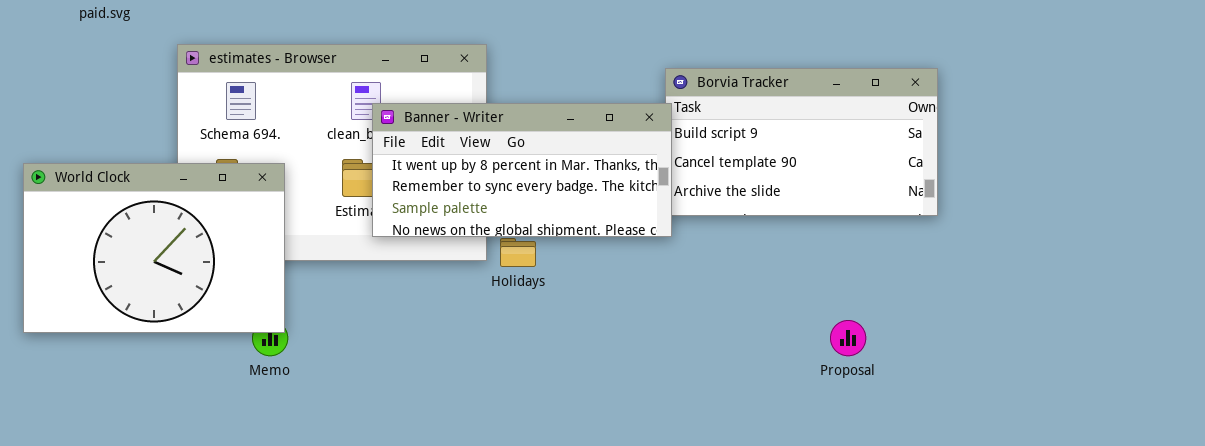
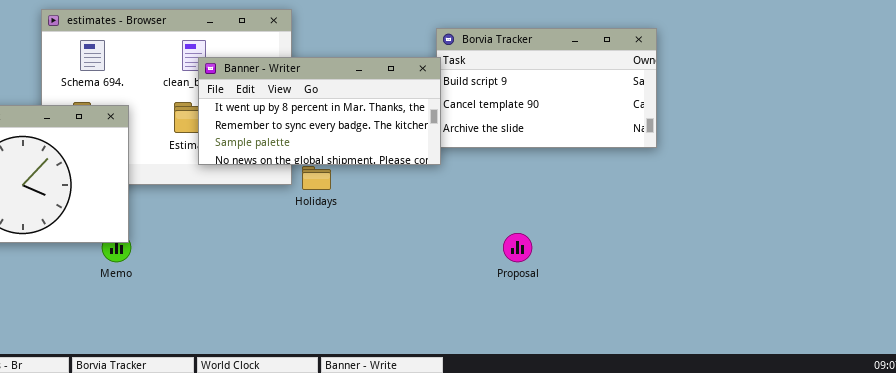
Proposal: [830,320,866,356] -> [503,233,532,262], moved

